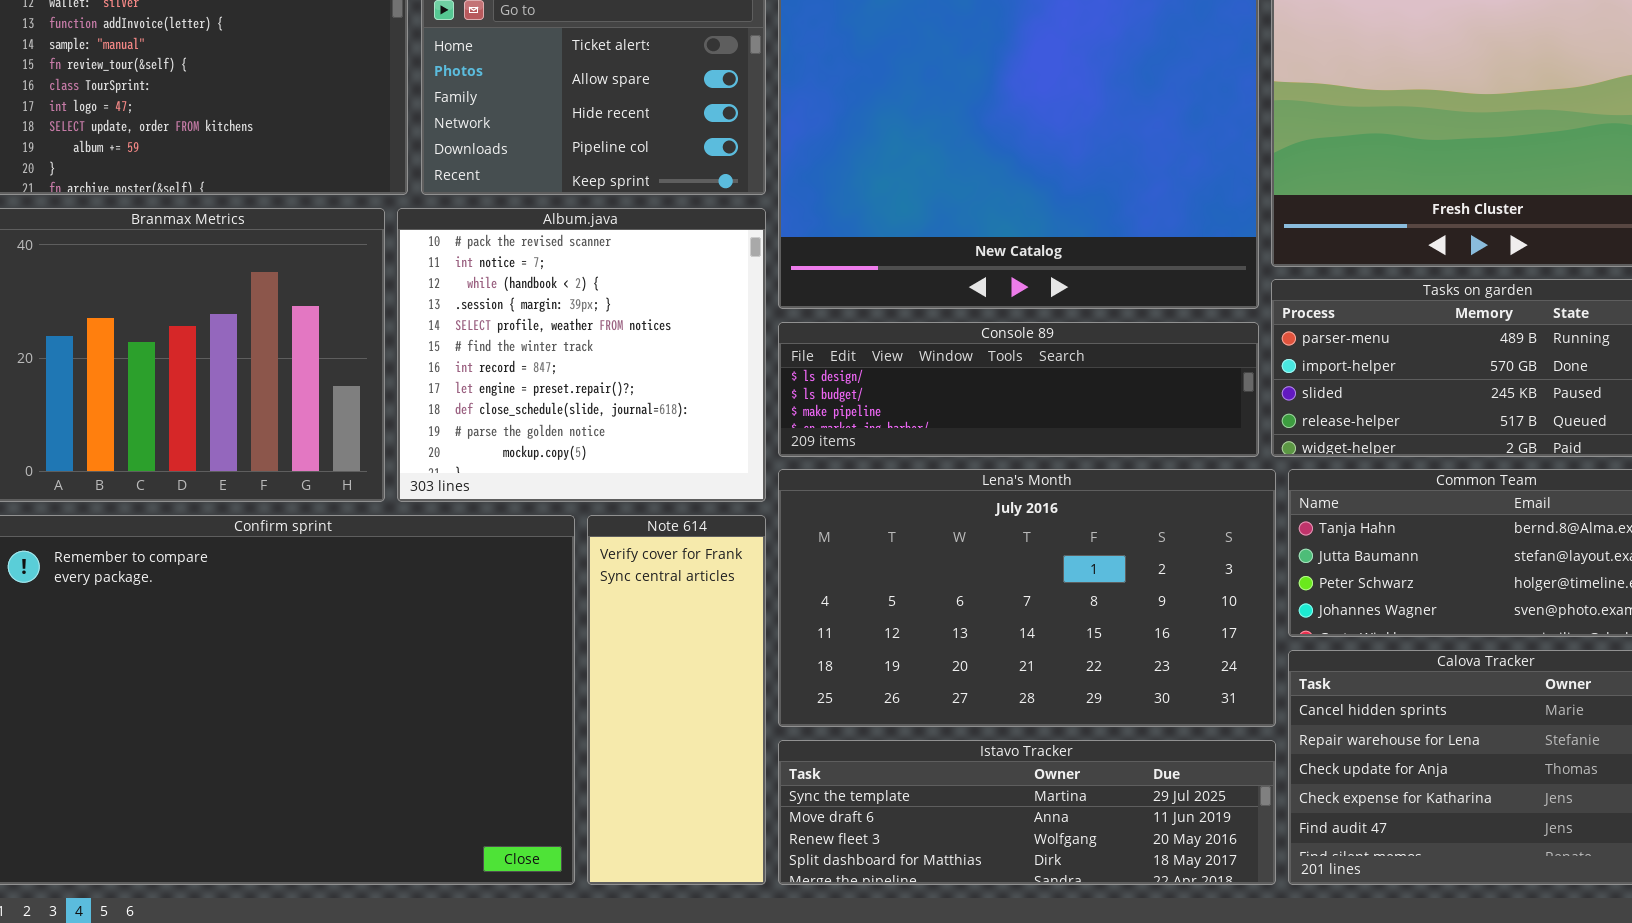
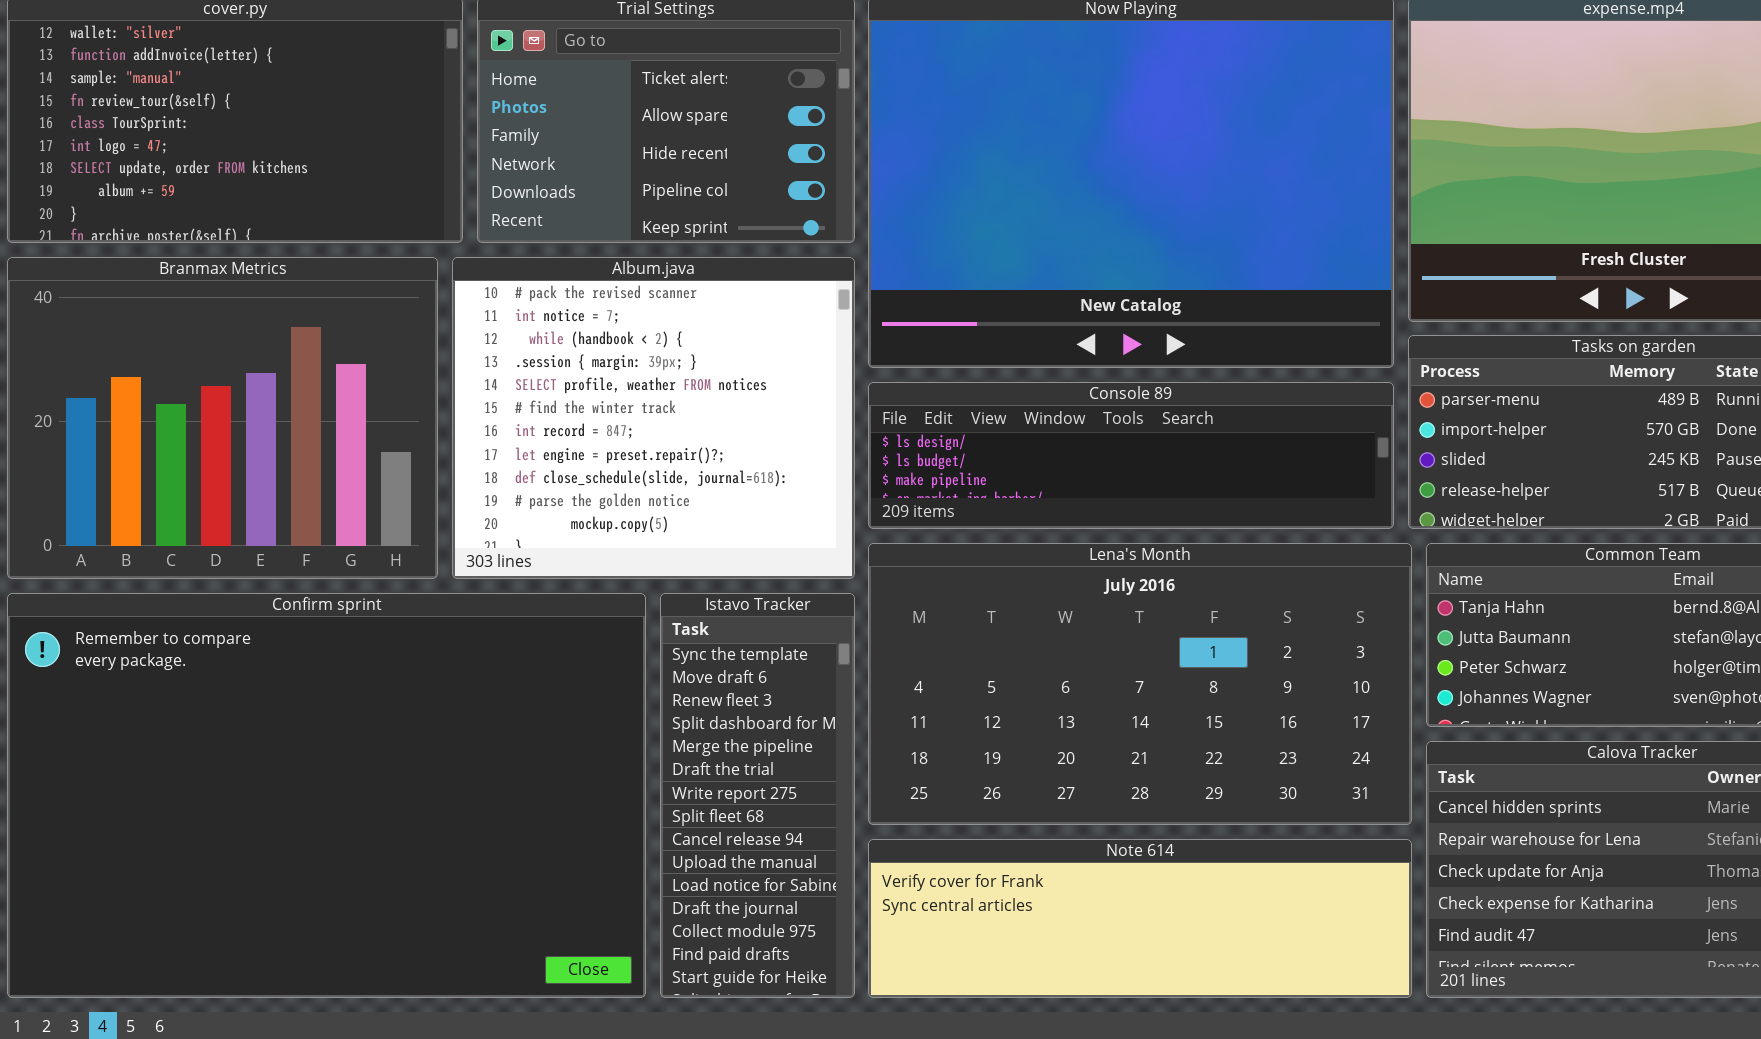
Note 614: [587,515,766,885] -> [868,839,1412,998], moved, resized
Istavo Tracker: [778,740,1276,885] -> [660,593,855,998], moved, resized

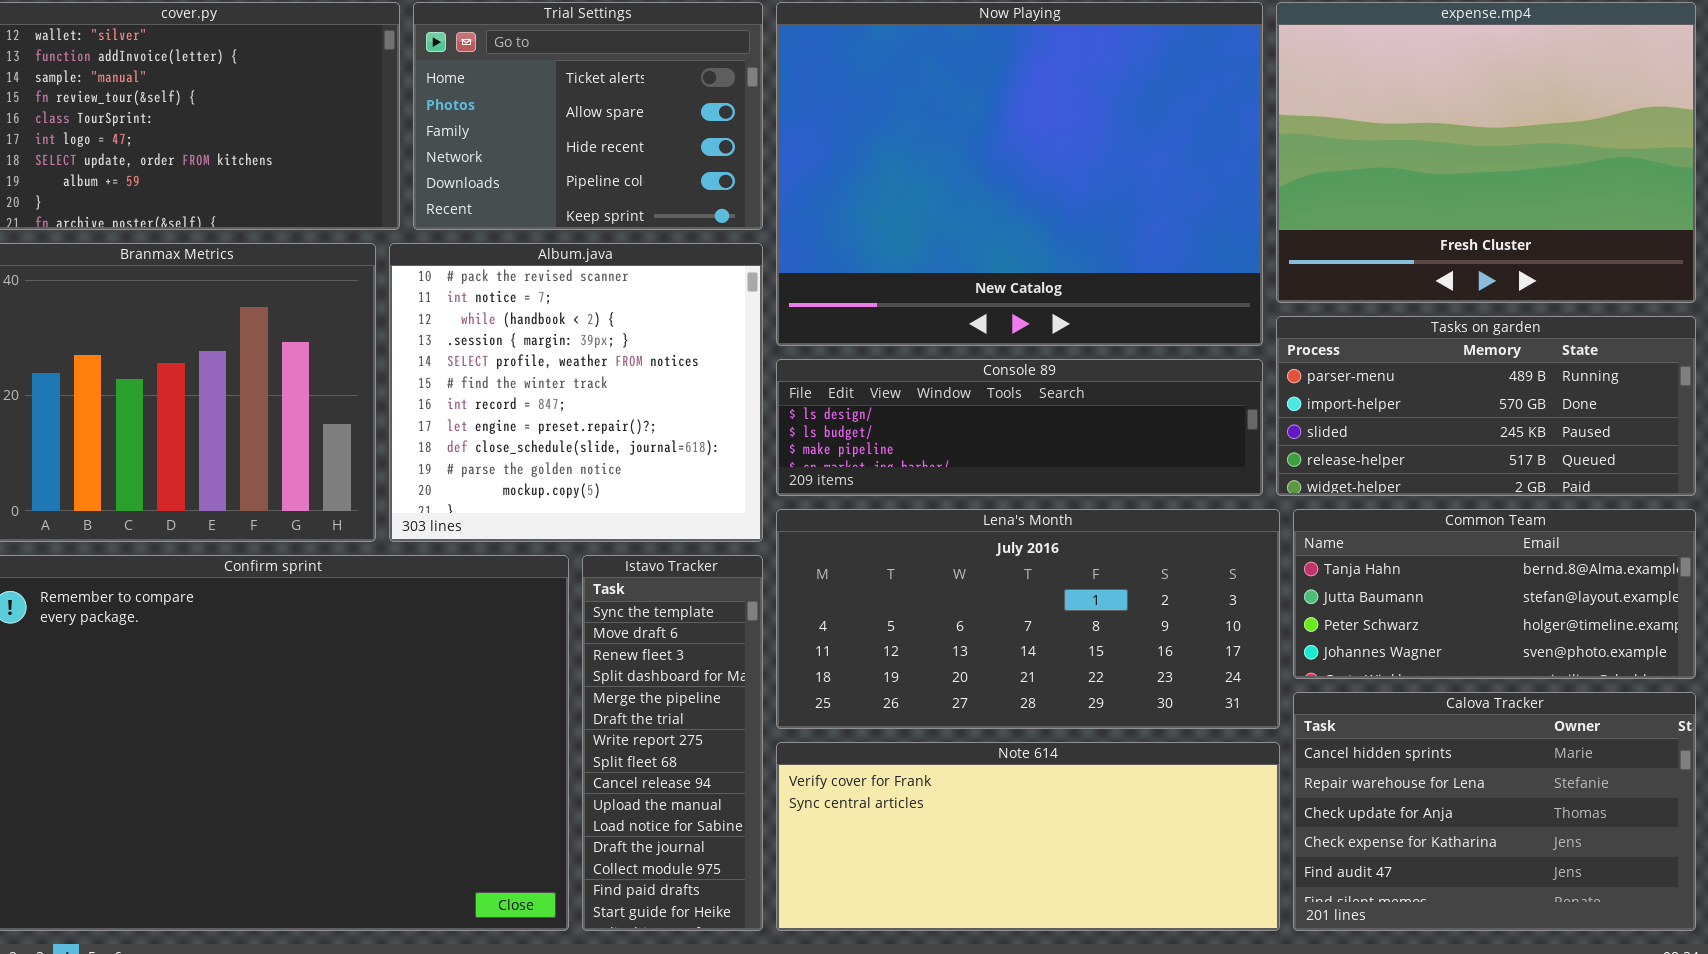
Lena's Month: [868,543,1412,825] -> [776,509,1280,729], resized
Note 614: [868,839,1412,998] -> [776,742,1280,931], resized

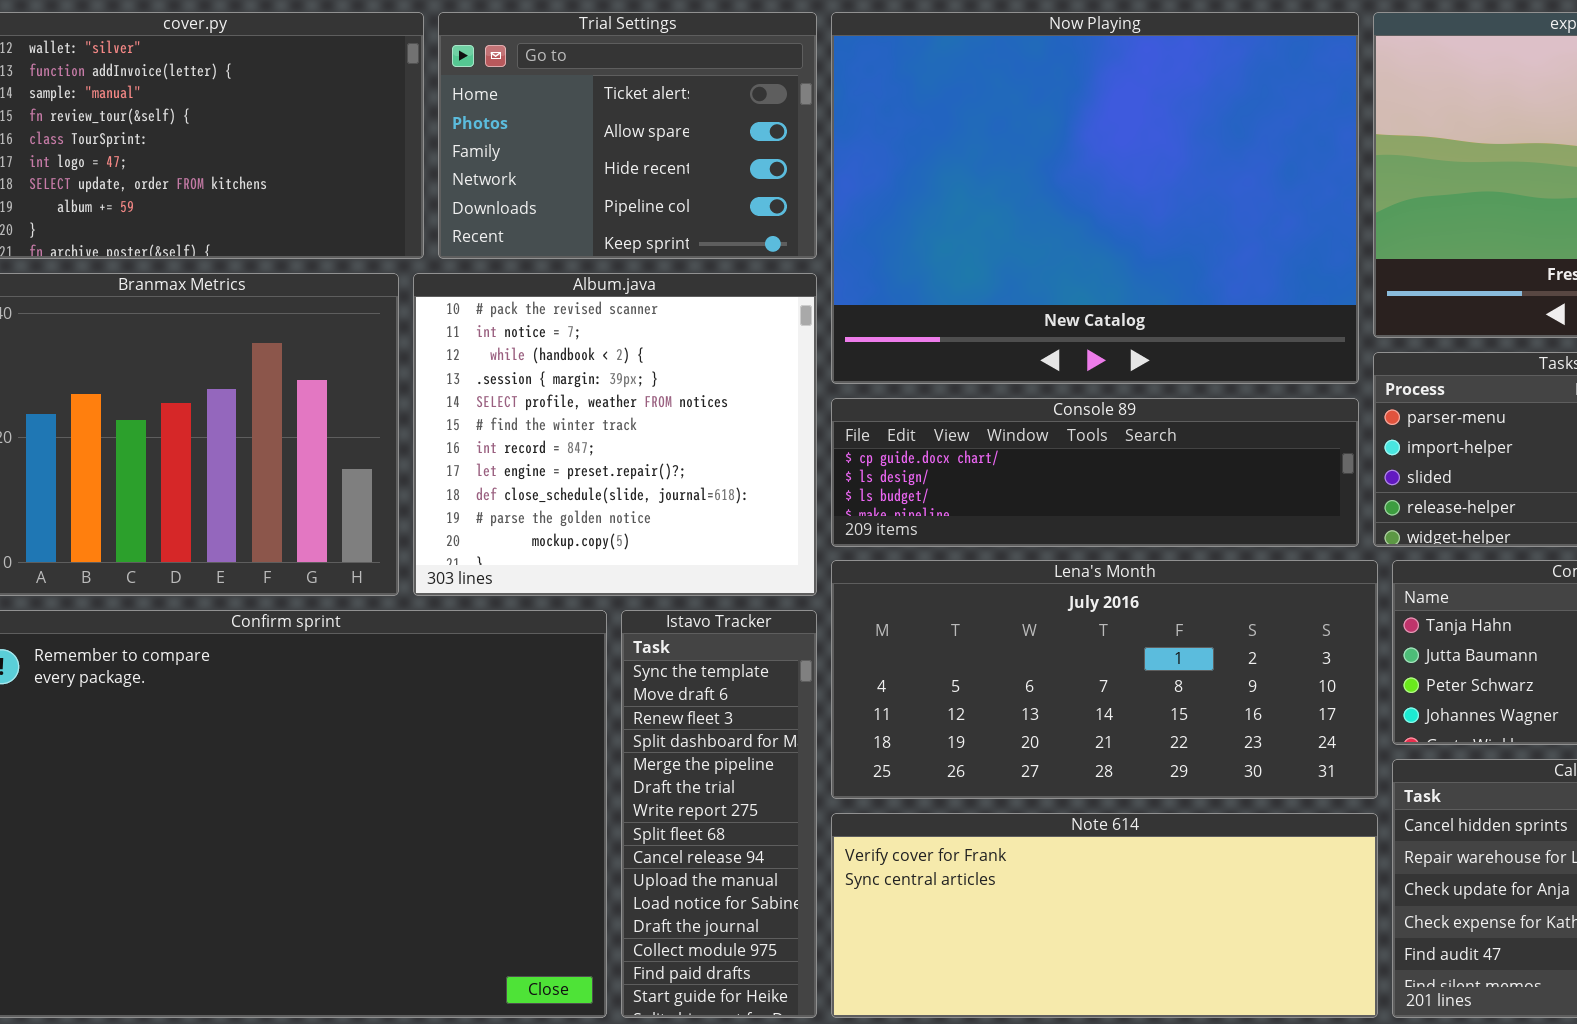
Console 89: [776,359,1263,496] -> [831,398,1359,547], scrolled up 1 row

